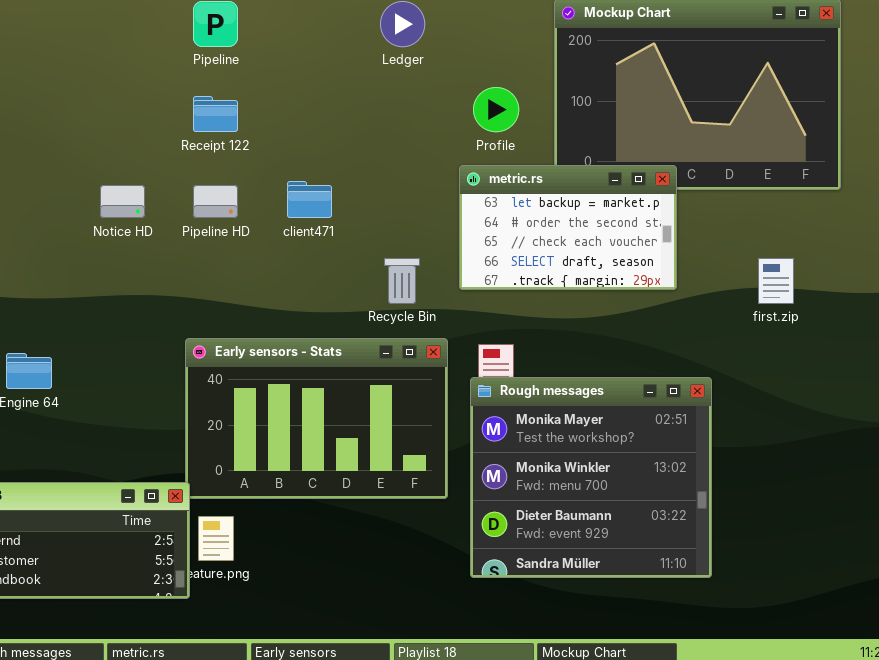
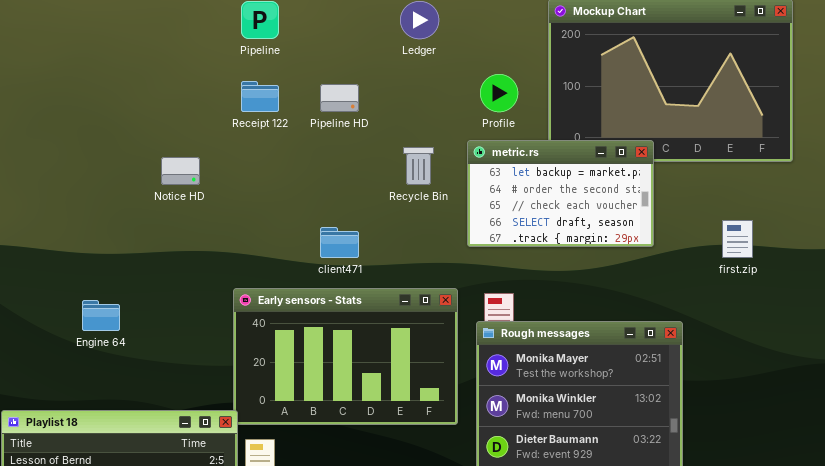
client471: [287,181,332,218] -> [320,227,359,258], moved
Pipeline HD: [193,185,238,218] -> [320,84,359,112], moved
Recycle Bin: [384,258,420,304] -> [403,147,434,185], moved

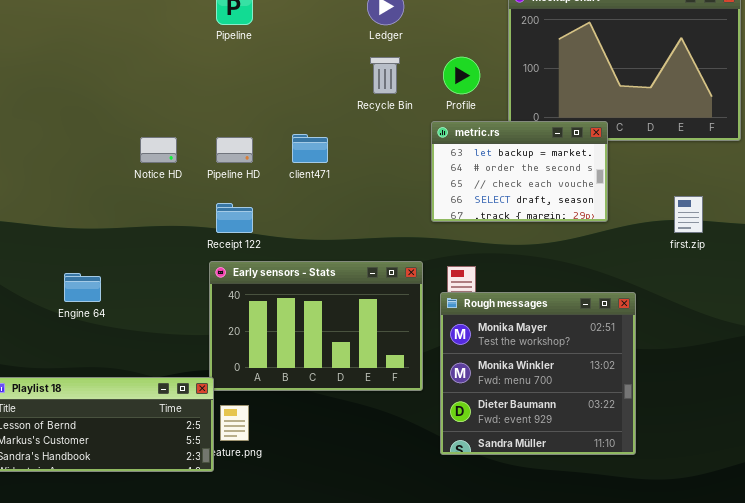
Receipt 122: [241,81,279,112] -> [216,203,253,233], moved
Pipeline HD: [320,84,359,112] -> [216,137,253,163], moved
Recycle Bin: [403,147,434,185] -> [370,57,400,94], moved
client471: [320,227,359,258] -> [292,134,328,163], moved

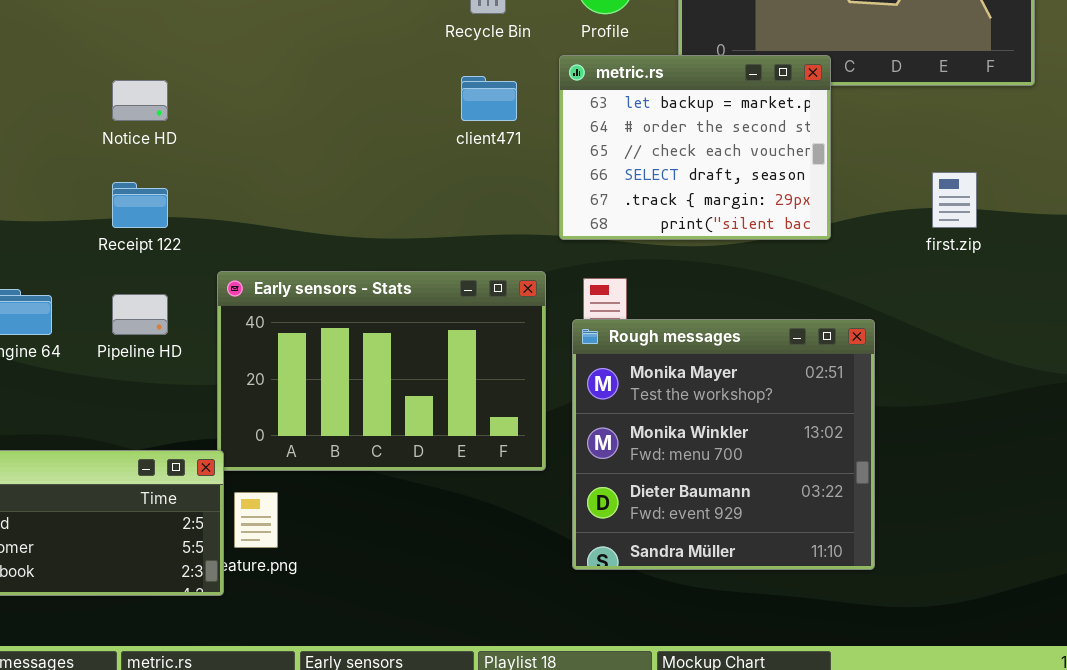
metric.rs: [431,121,608,222] -> [559,55,831,240], resized
client471: [292,134,328,163] -> [461,76,517,121], moved
Pipeline HD: [216,137,253,163] -> [112,294,168,335], moved
Receipt 122: [216,203,253,233] -> [112,182,168,228], moved

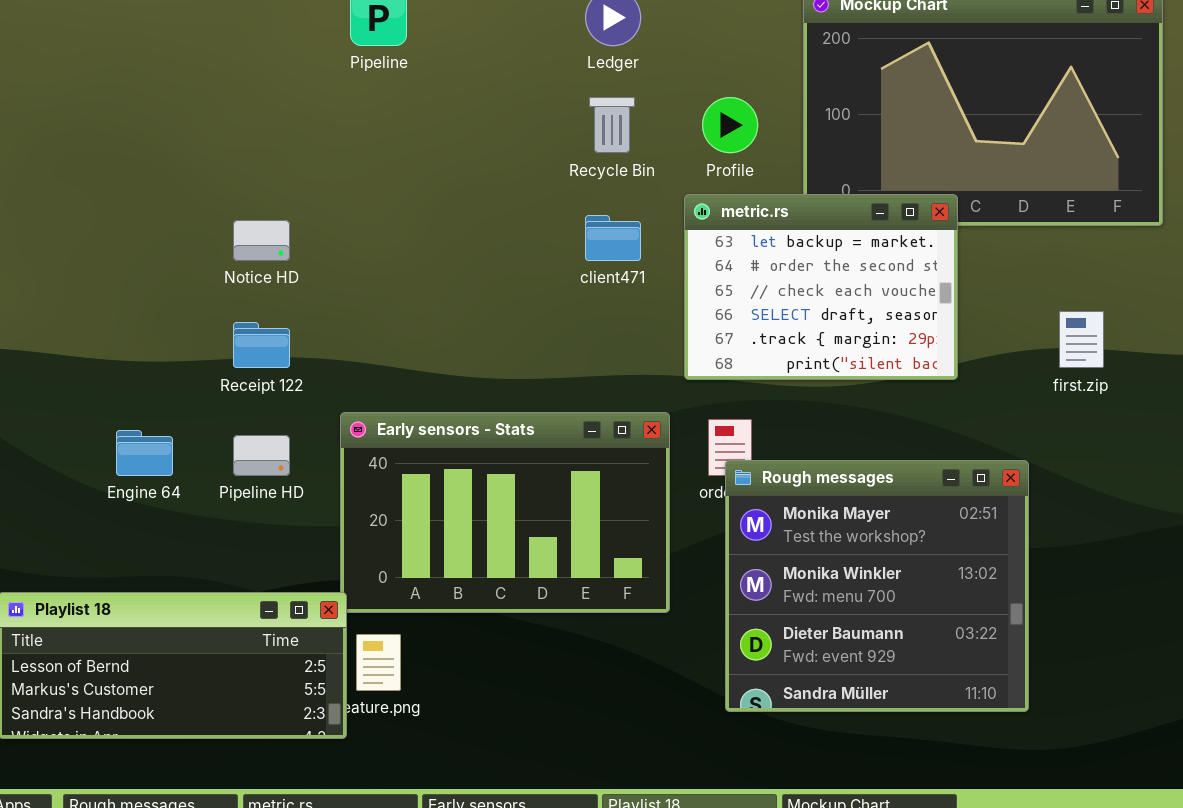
Rough messages: [572,319,875,570] -> [725,460,1029,712], moved

